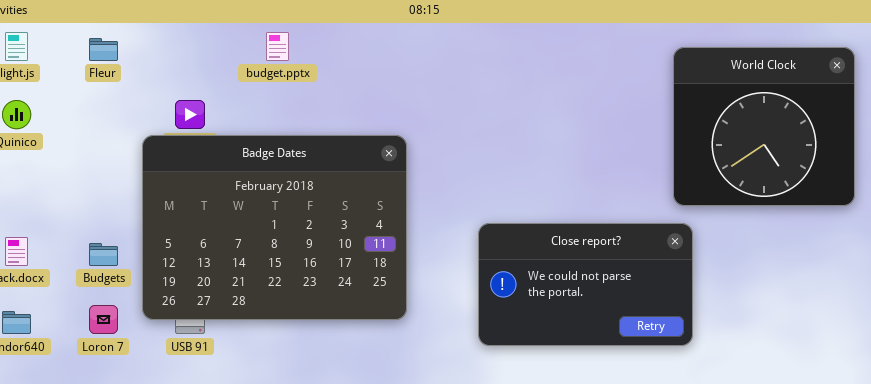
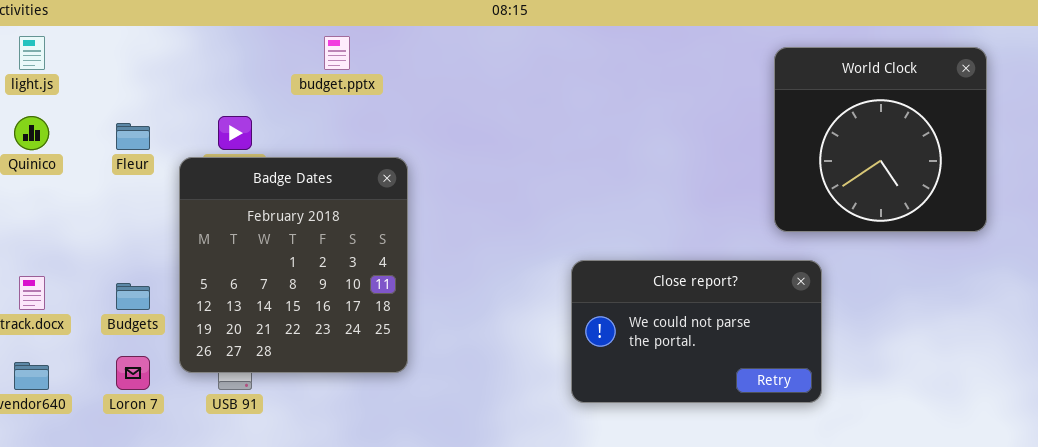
Fleur: [89,38,118,61] -> [116,123,150,150], moved
World Clock: [673,47,855,206] -> [774,47,987,232], moved
Badge Dates: [142,135,407,320] -> [179,157,408,373], resized

